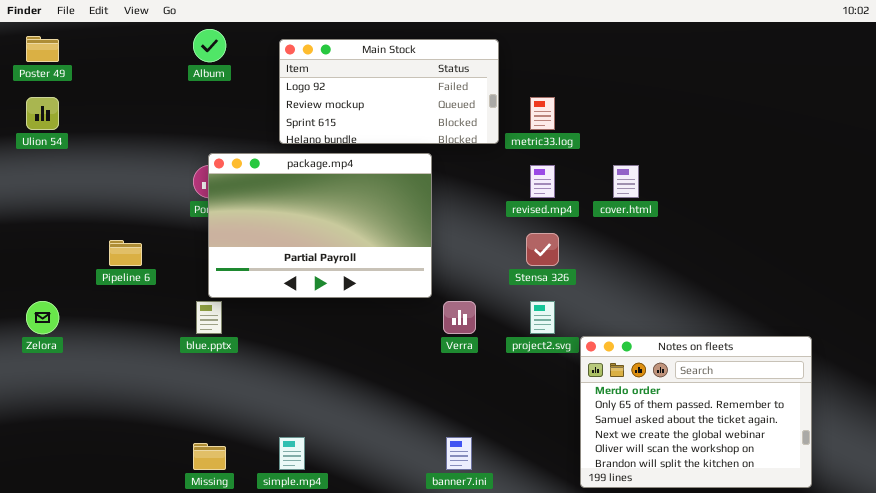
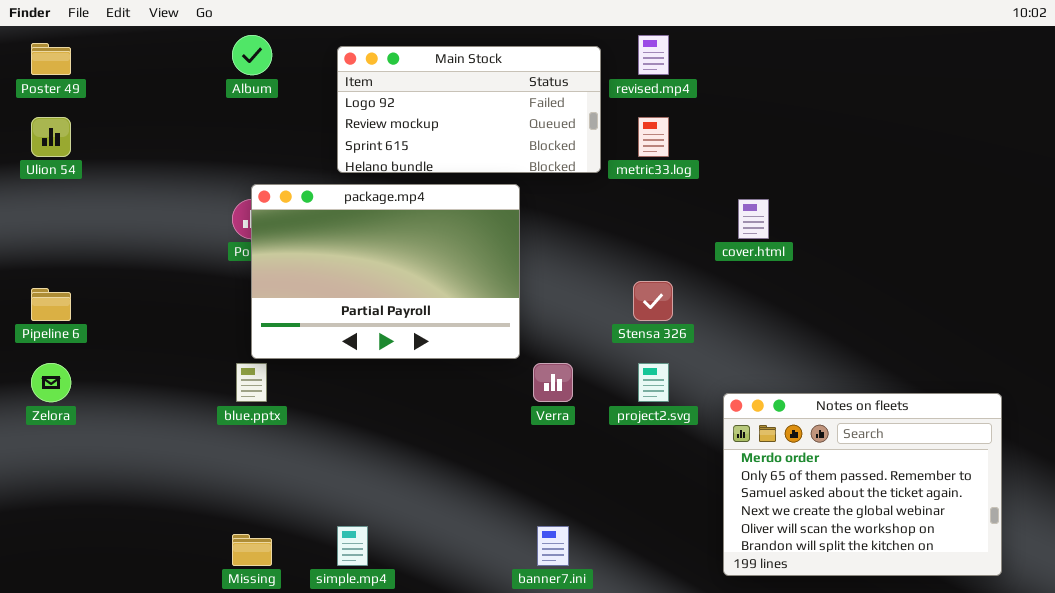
revised.mp4: [530,165,555,198] -> [638,35,669,75], moved
Pipeline 6: [109,240,142,266] -> [31,288,71,321], moved
Notes on fleets: [580,336,812,488] -> [723,393,1002,576], moved

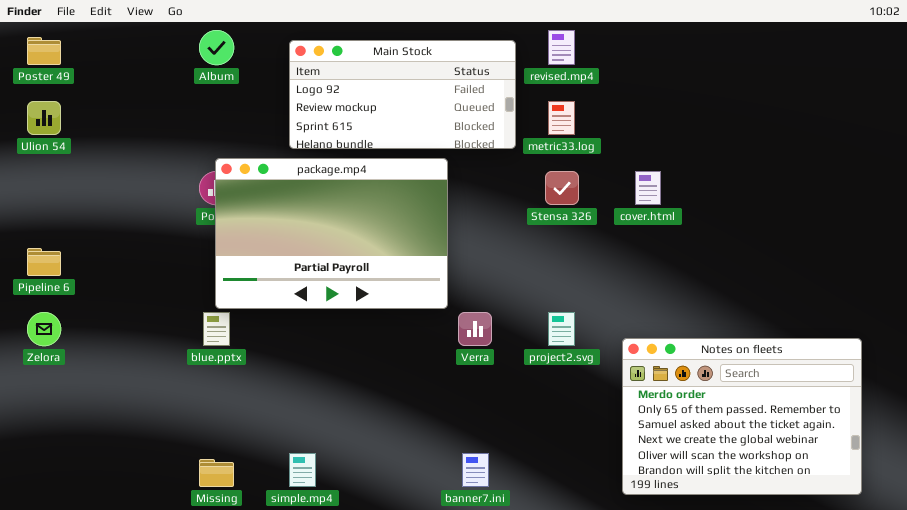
Stensa 326: [633,281,673,321] -> [545,171,579,205], moved

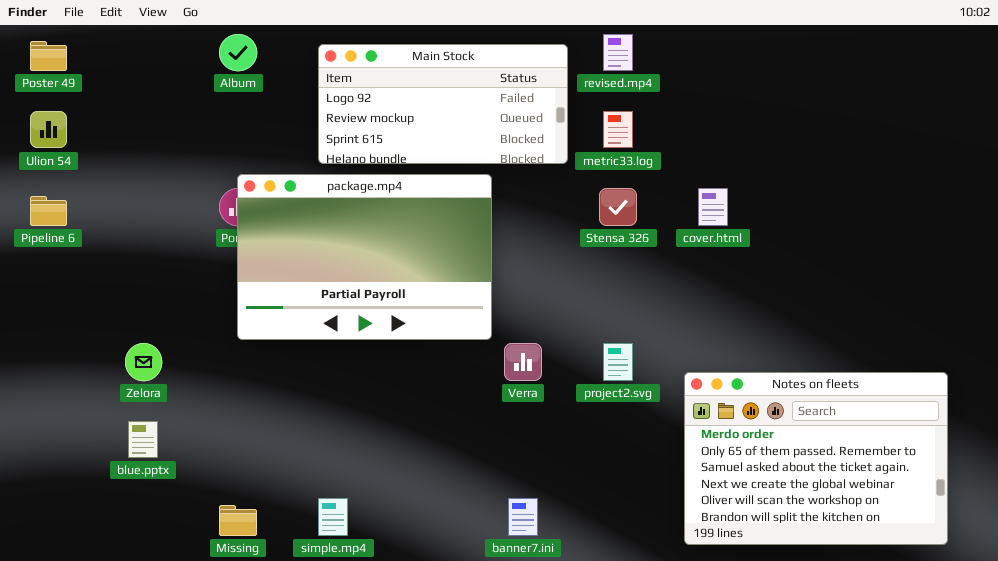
Pipeline 6: [27,248,61,276] -> [30,196,67,226], moved
Zelora: [27,312,61,346] -> [125,343,162,381], moved
blue.pptx: [203,312,230,346] -> [128,421,158,458], moved

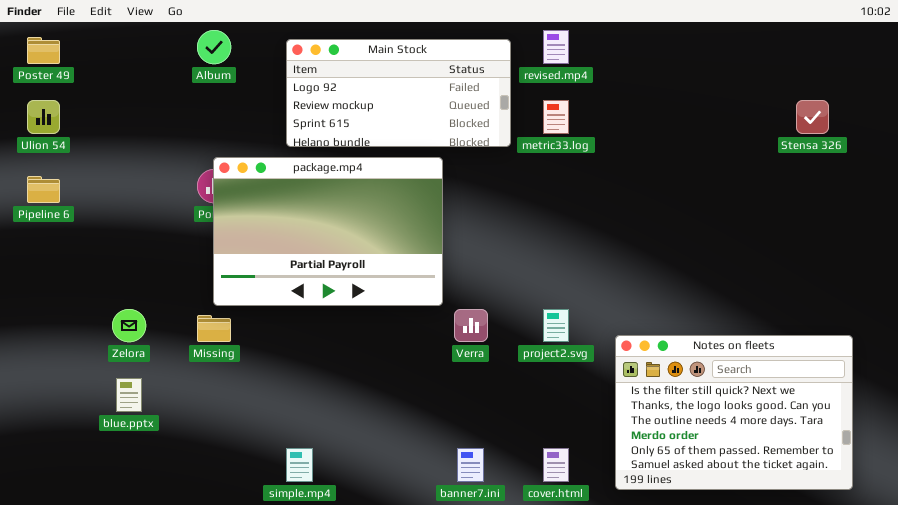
Stensa 326: [599,188,637,226] -> [796,100,829,134], moved
cover.html: [698,188,728,226] -> [543,448,569,482], moved
Notes on fleets: [684,372,948,545] -> [615,335,853,490], scrolled up 3 rows
Missing: [219,505,257,536] -> [197,315,231,342], moved

